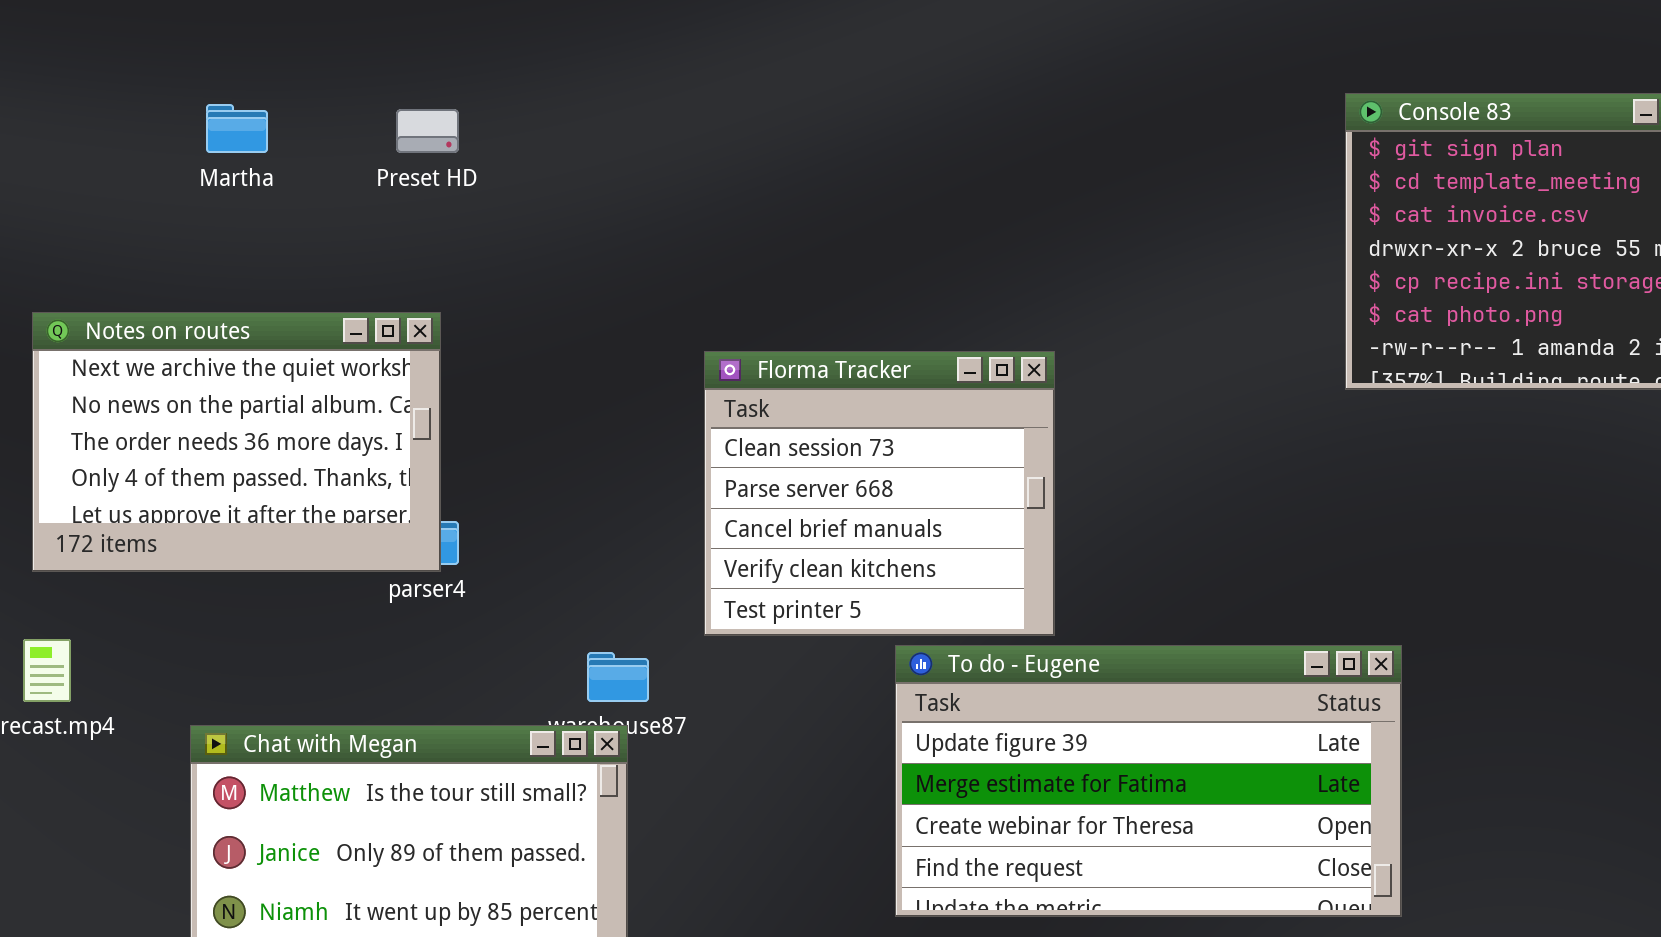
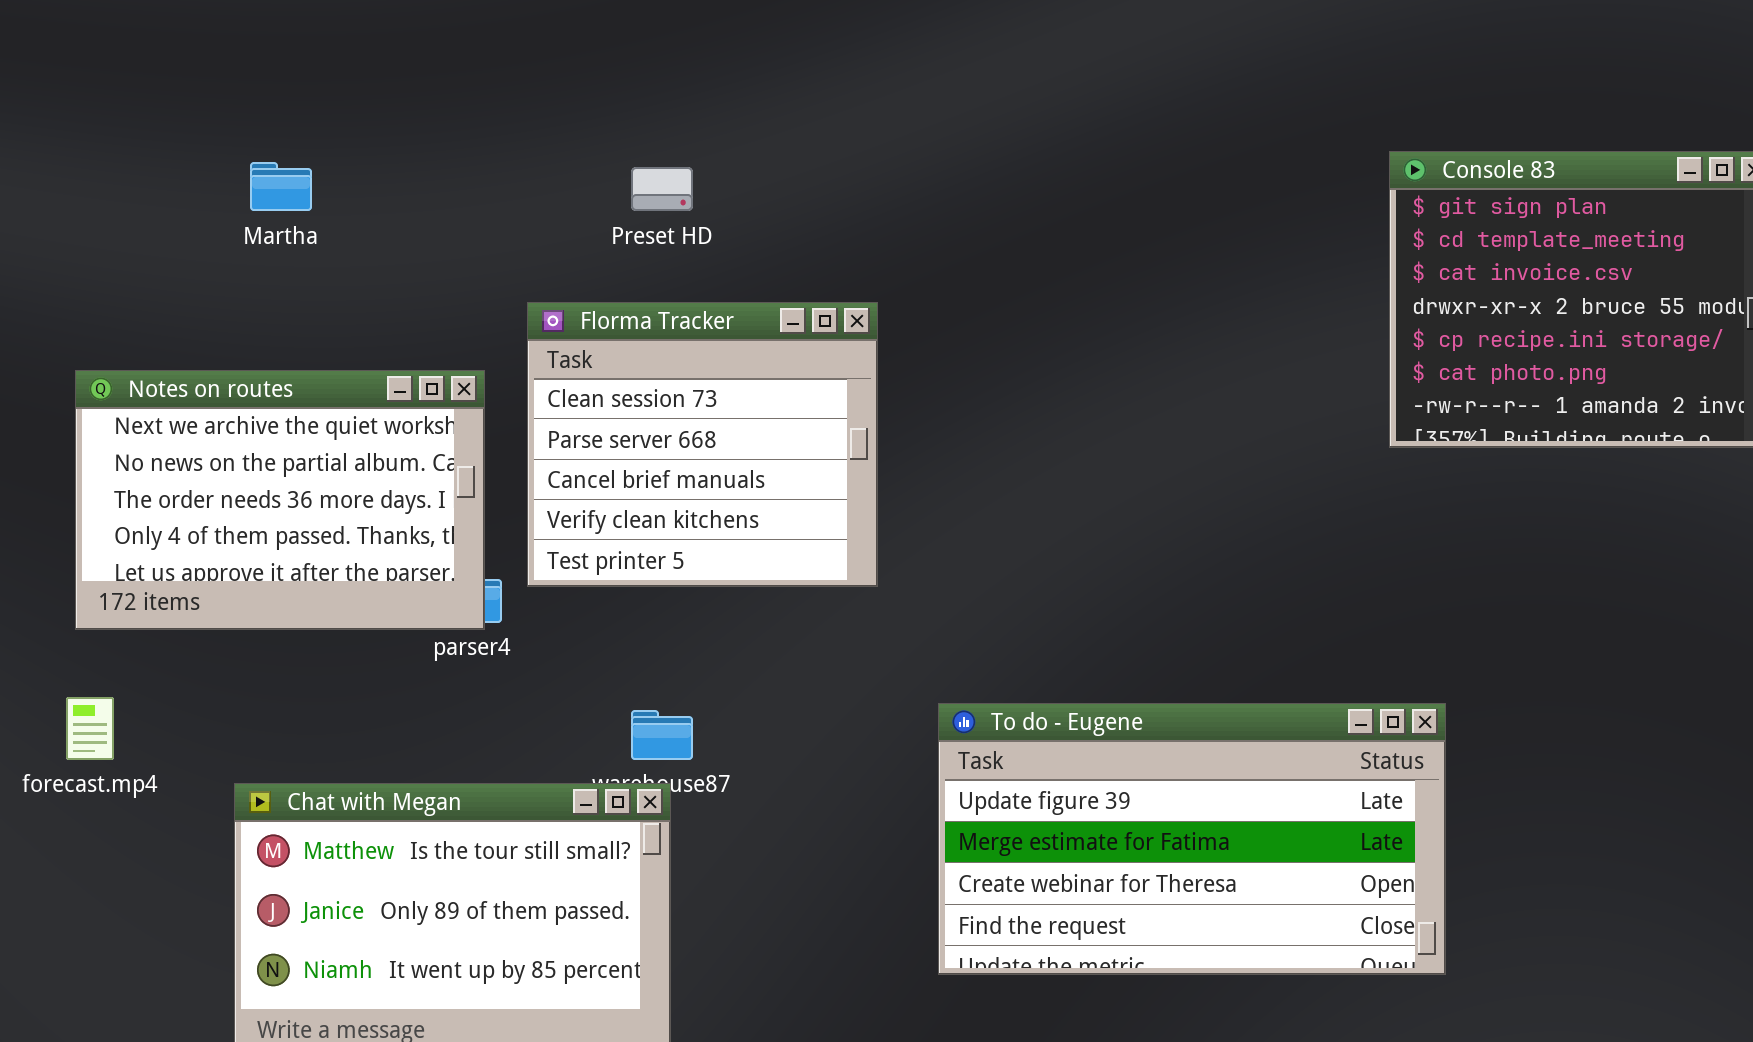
Preset HD: [396,109,459,153] -> [631,167,693,211], moved
Florma Tracker: [704,351,1055,636] -> [527,302,878,587], moved

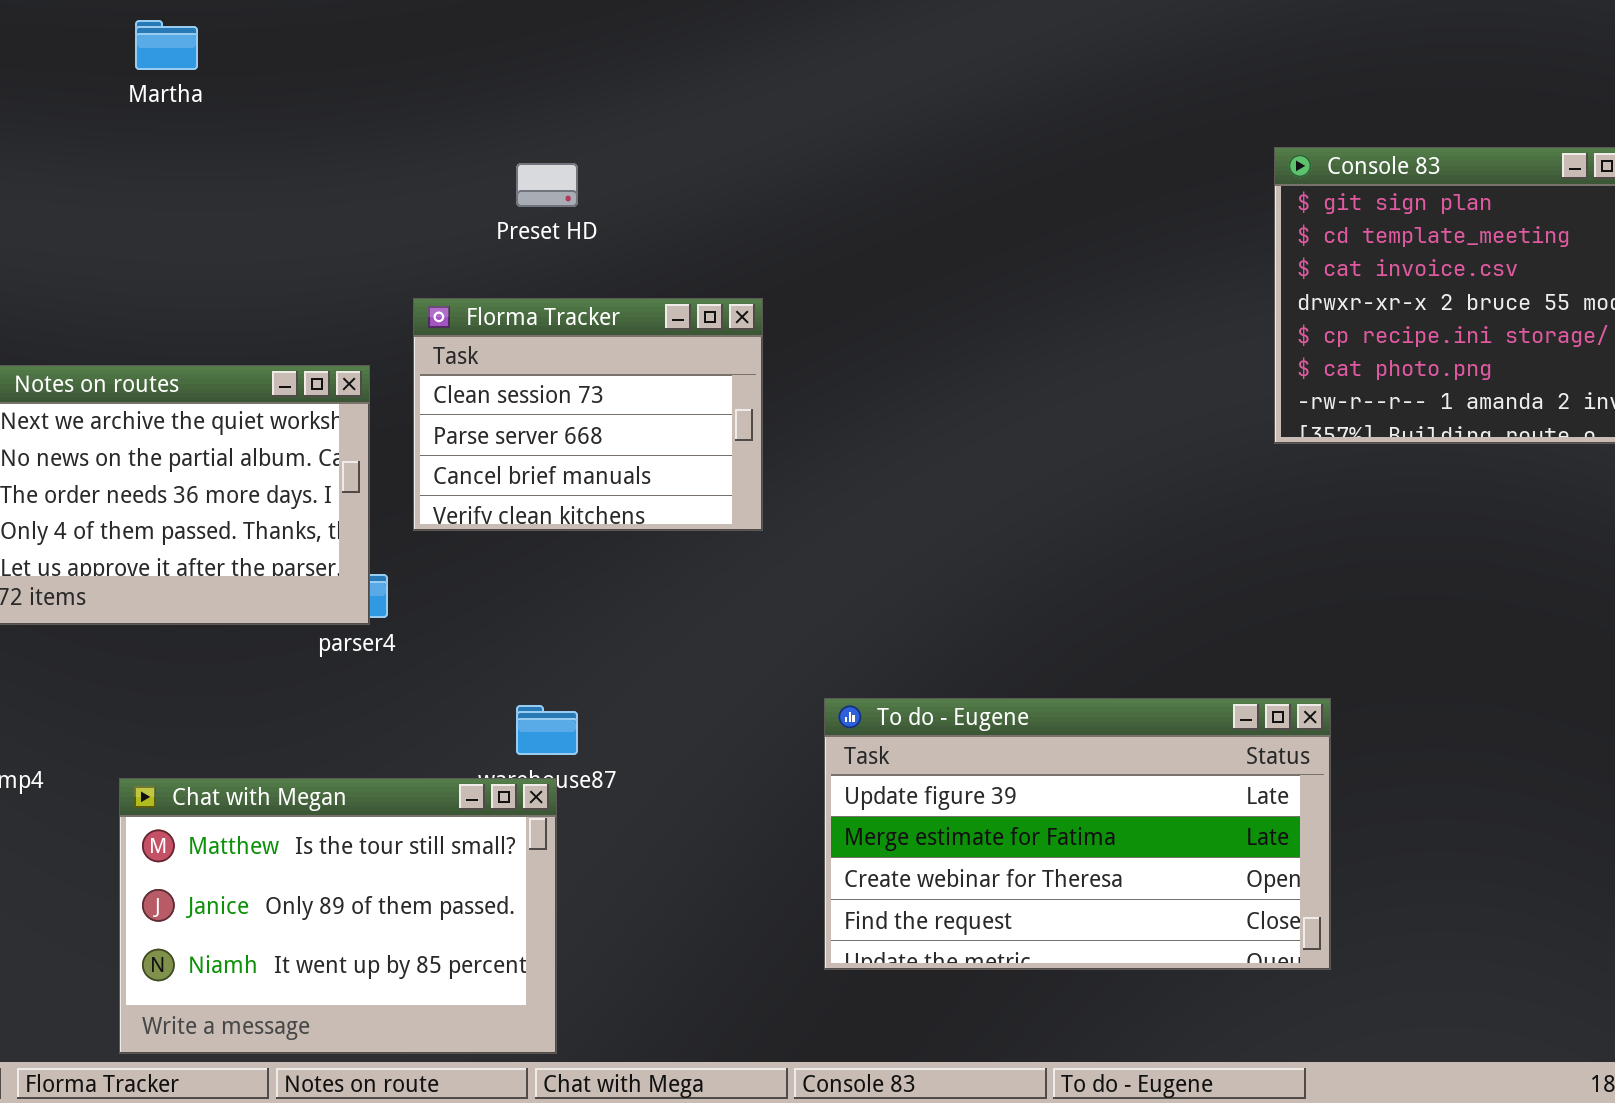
Martha: [250,162,312,211] -> [135,20,198,70], moved
Florma Tracker: [527,302,878,587] -> [413,298,763,531], resized

